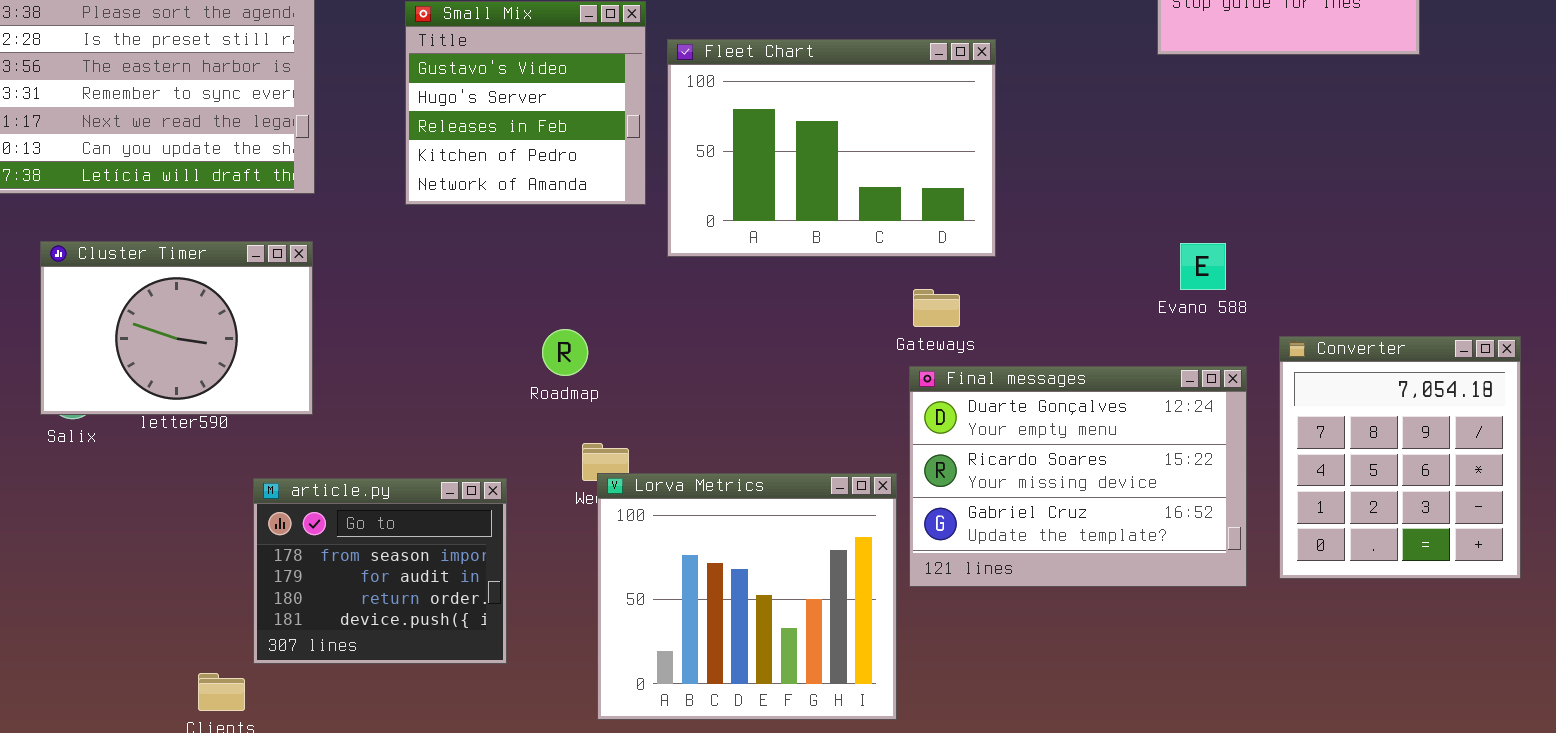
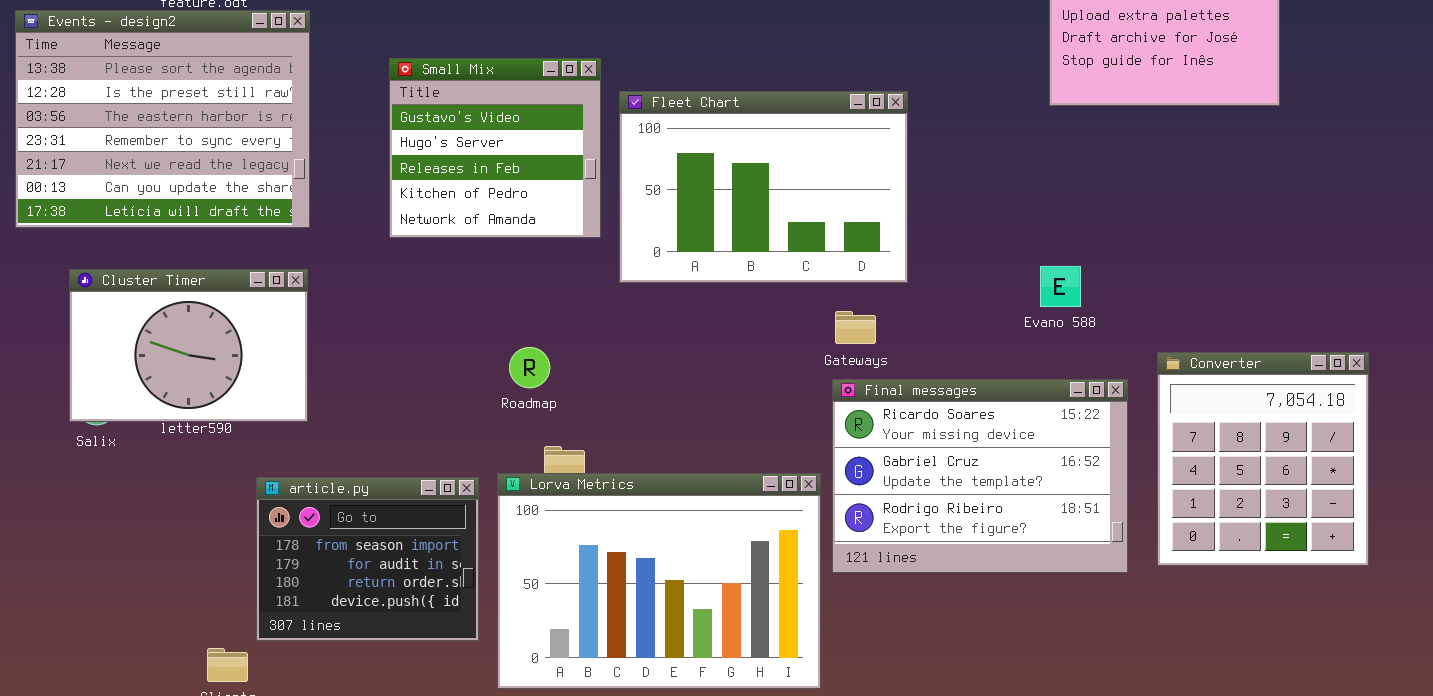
Evano 588: [1180,243,1226,290] -> [1040,266,1081,307], moved
Final messages: [909,366,1247,587] -> [832,379,1128,573], scrolled down 1 row
Lorva Metrics: [597,473,897,720] -> [497,473,821,689], resized

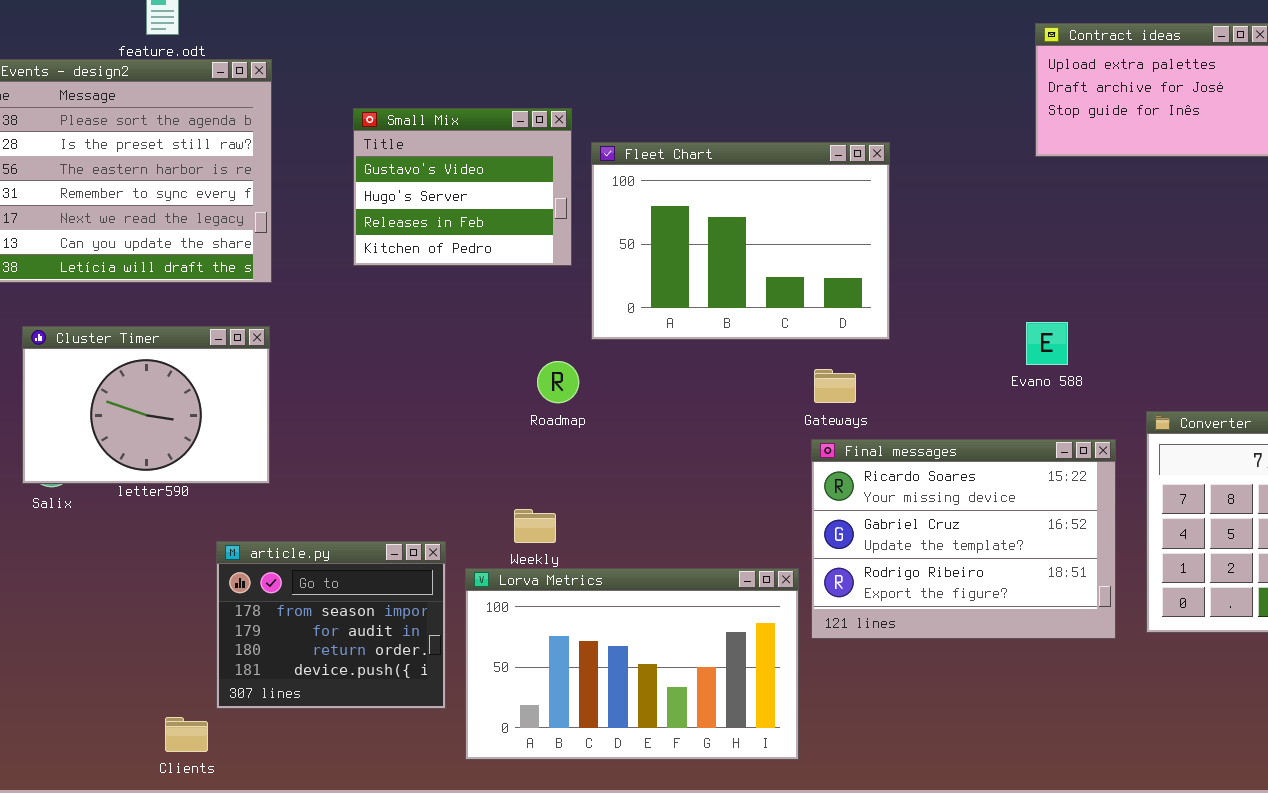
Small Mix: [389,58,601,238] -> [353,108,572,266], resized
Roadmap: [509,347,550,388] -> [537,361,579,403], moved
Lorva Metrics: [497,473,821,689] -> [465,568,799,760], resized

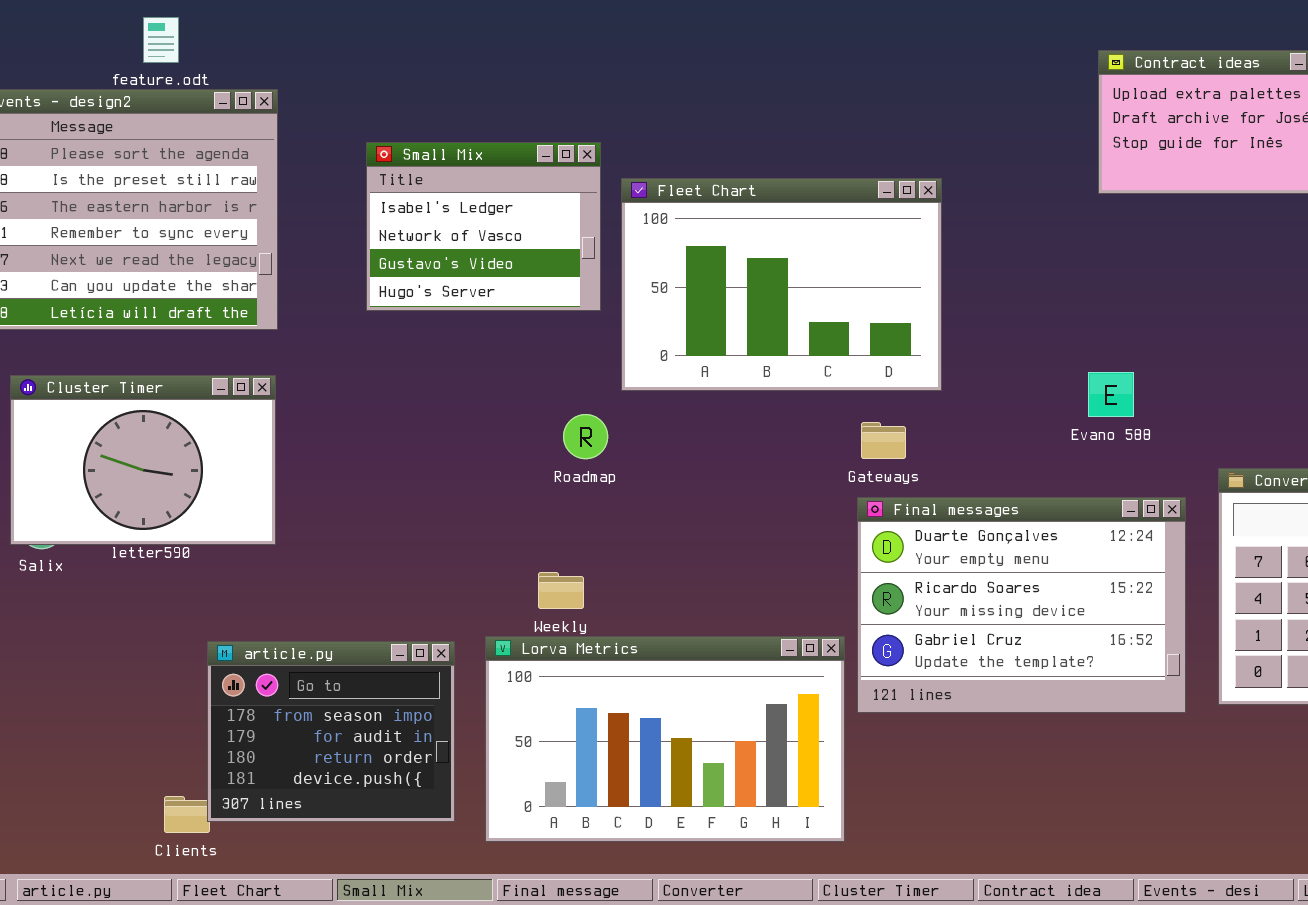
Small Mix: [353,108,572,266] -> [366,142,601,311], scrolled up 2 rows
Final messages: [811,439,1116,639] -> [857,497,1186,713], scrolled up 1 row
article.py: [216,541,446,709] -> [207,641,455,822], moved

